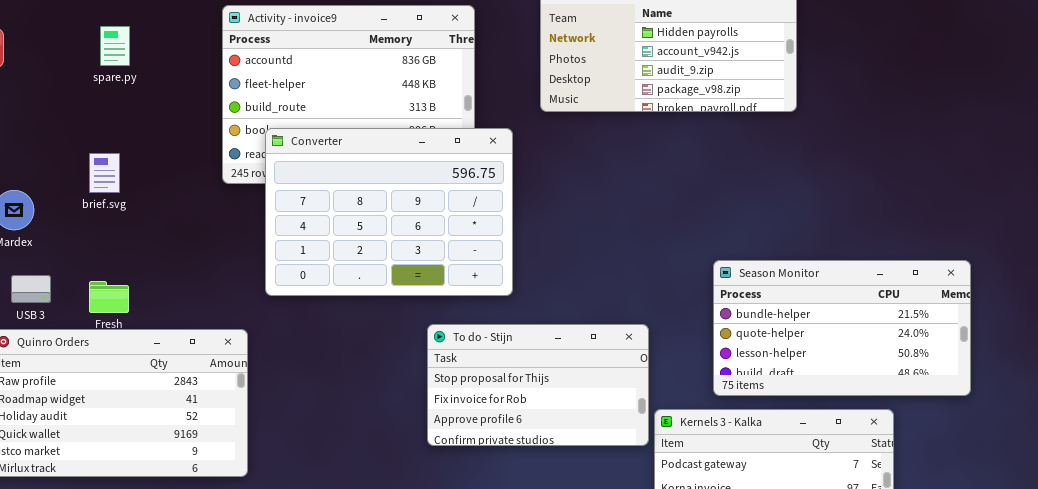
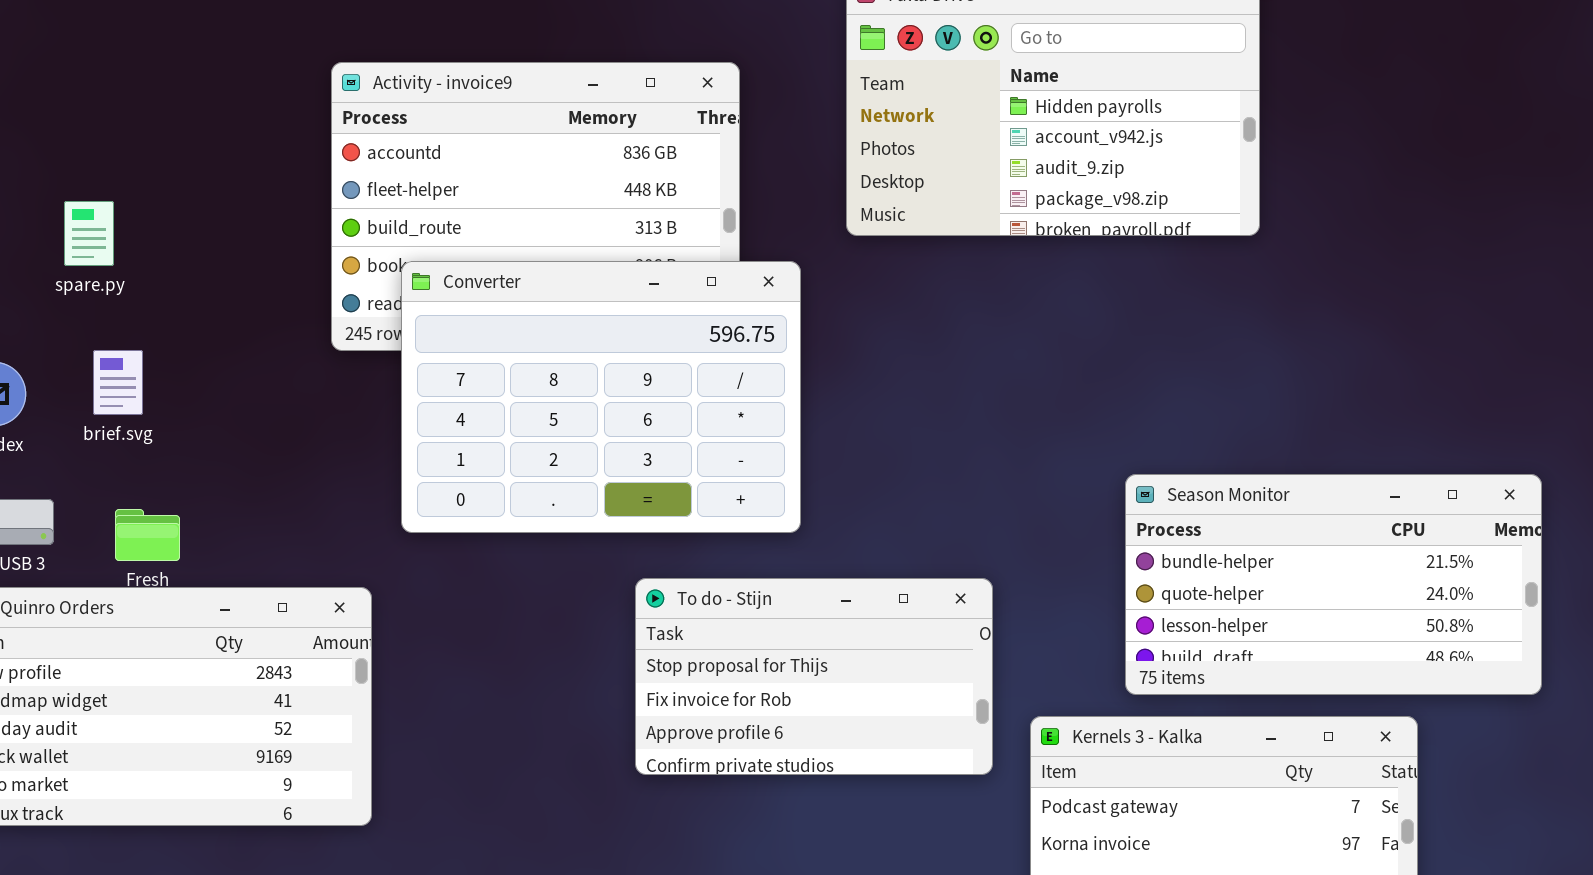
spare.py: [100,26,130,66] -> [64,201,114,266], moved
brief.svg: [89,153,120,193] -> [93,350,143,415], moved
To do - Stijn: [427,324,649,446] -> [635,578,993,775], moved

